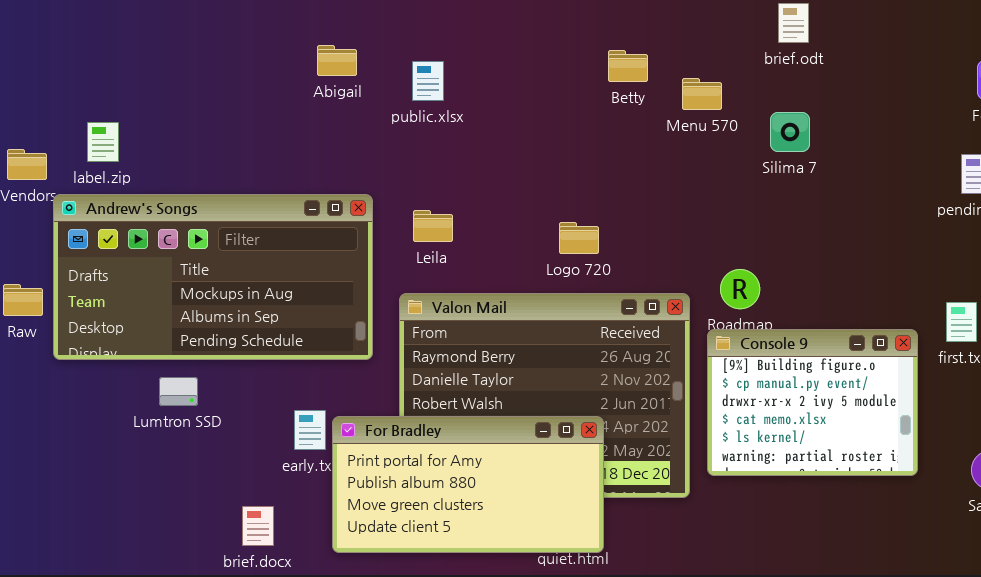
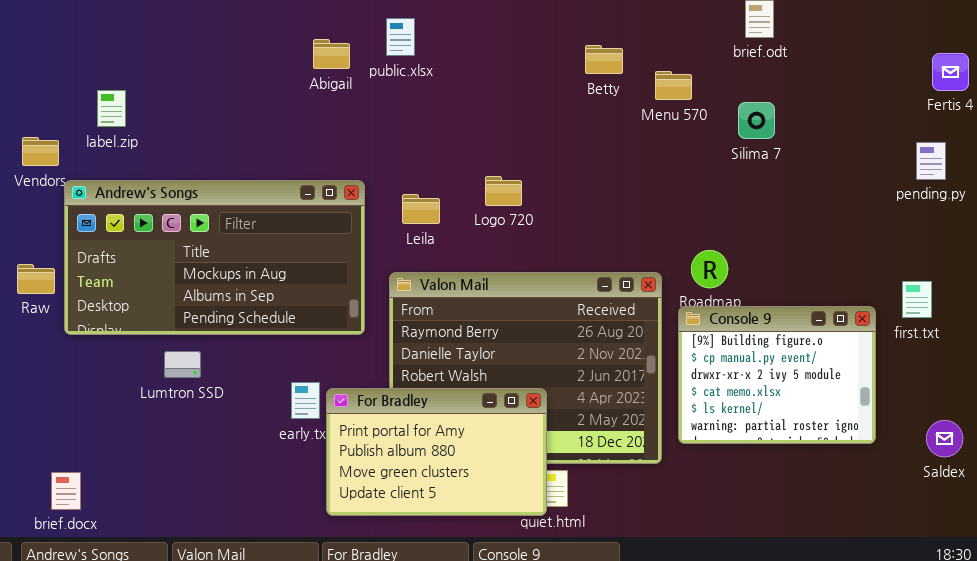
public.xlsx: [412,61,444,101] -> [386,18,415,56], moved
label.zip: [87,122,119,162] -> [97,90,126,127], moved
Logo 720: [559,222,599,254] -> [485,176,522,206], moved
For Bradley: [332,416,604,553] -> [326,388,547,516], resized
brief.docx: [242,506,274,546] -> [51,472,81,510], moved

